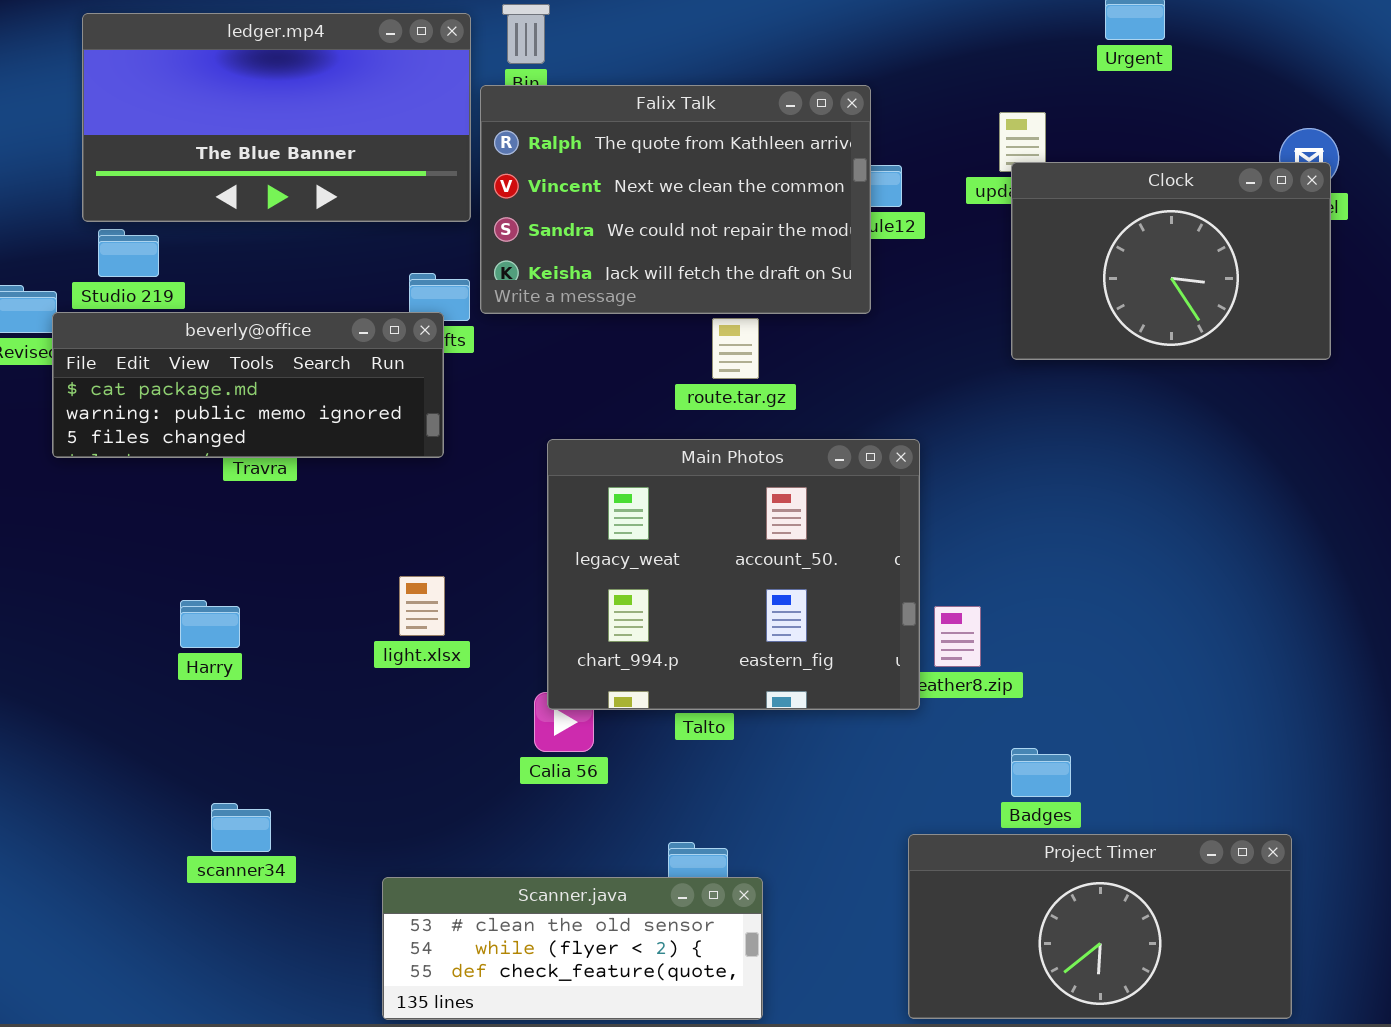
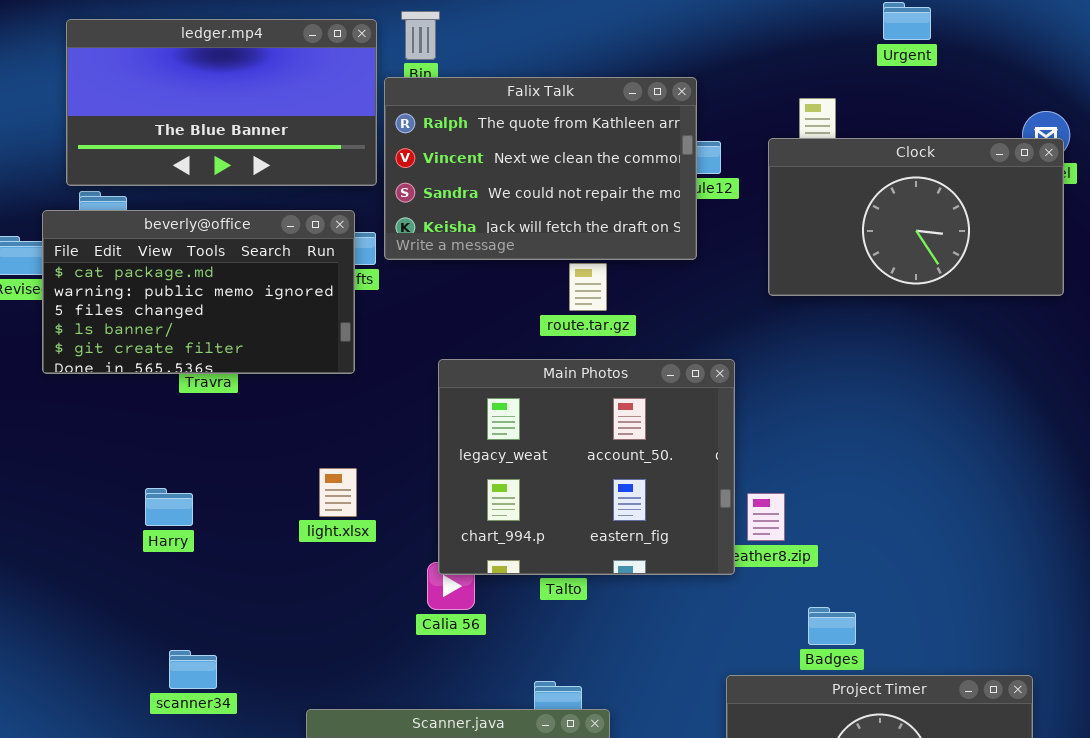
Clock: [1011,162,1331,360] -> [768,138,1064,296], resized
beverly@office: [52,312,444,458] -> [42,210,355,374], resized

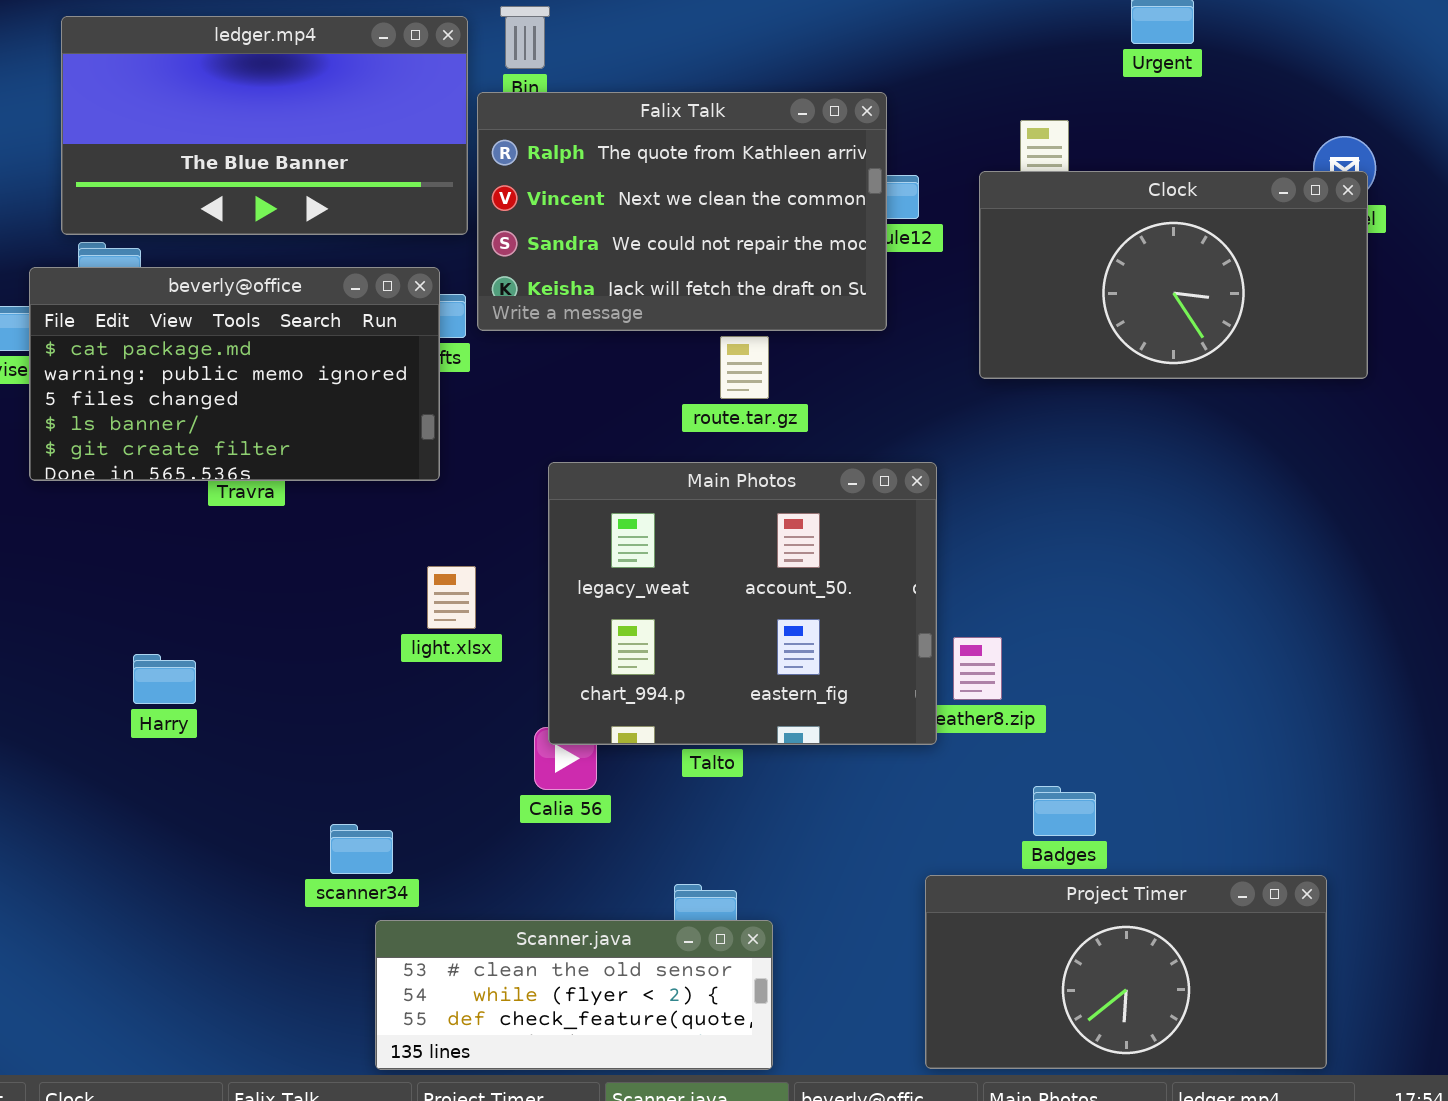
light.xlsx: [319,468,357,517] -> [427,566,476,629], moved
Harry: [145,488,193,526] -> [133,654,196,704], moved
scanner34: [169,650,217,689] -> [330,824,393,874], moved

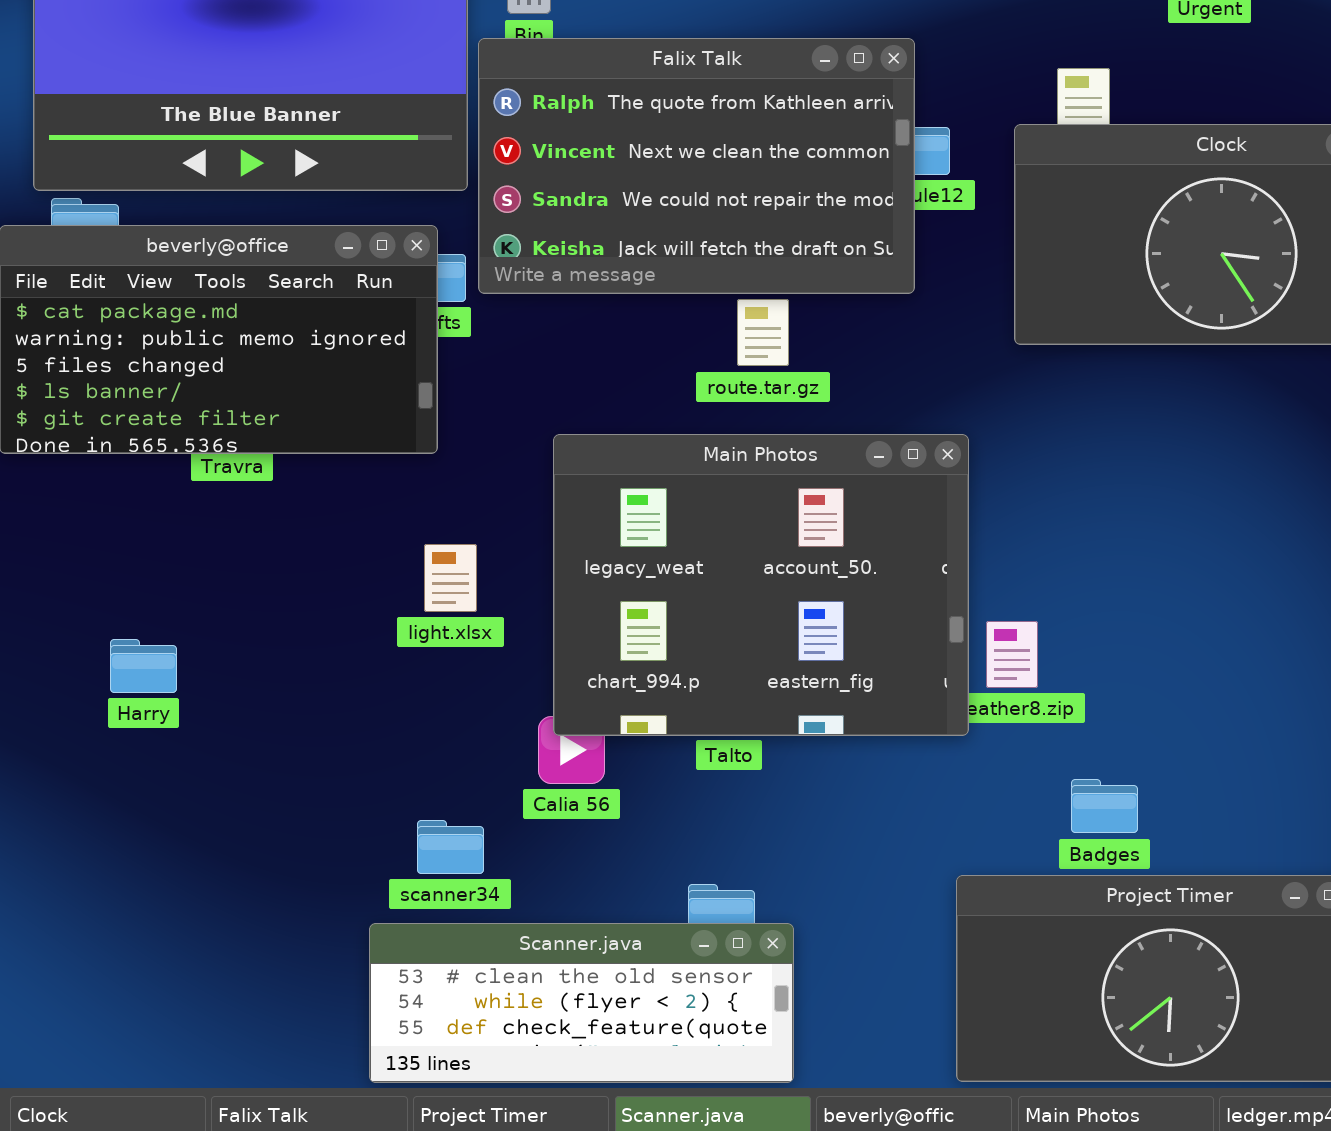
scanner34: [330,824,393,874] -> [417,820,484,874], moved

